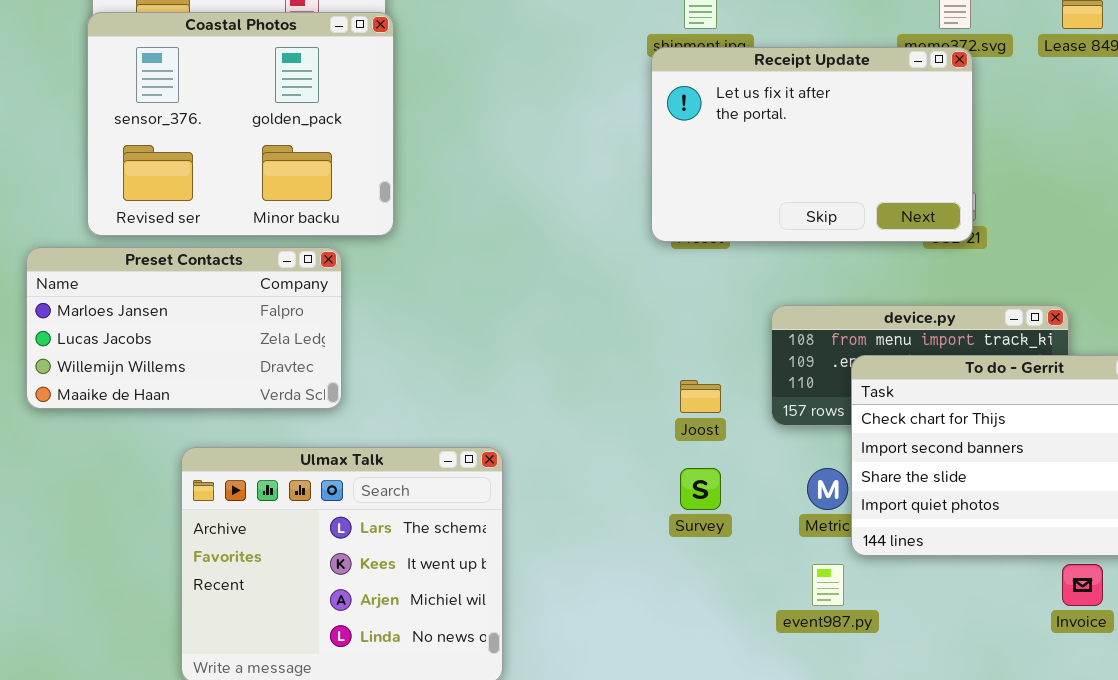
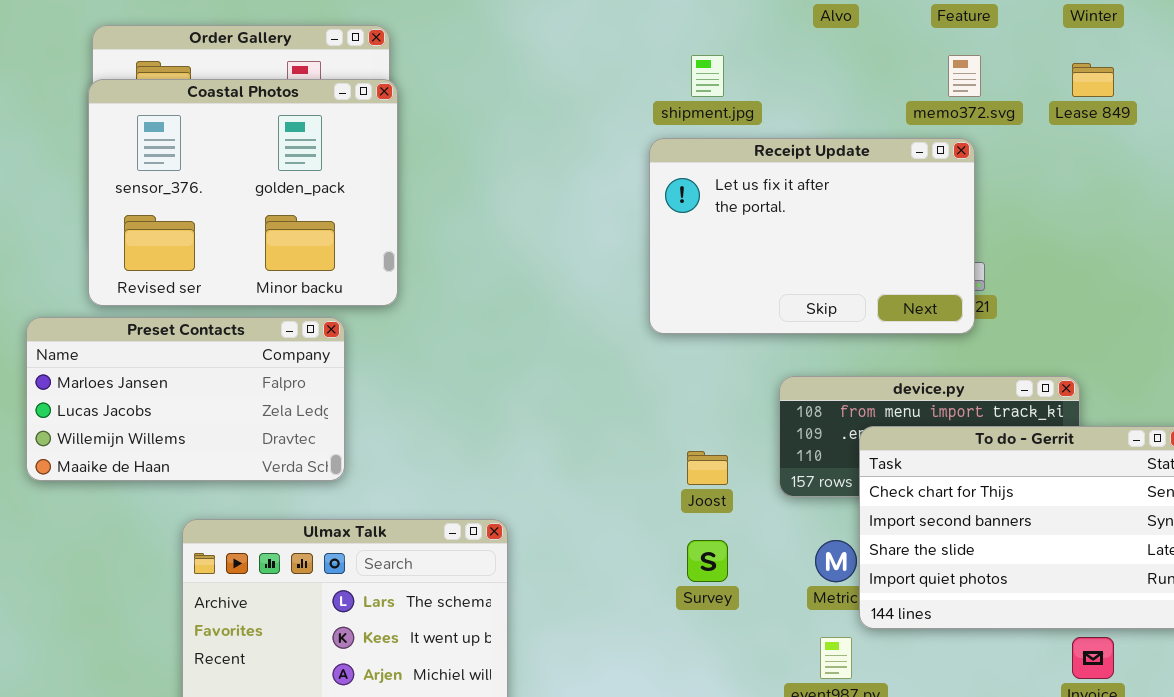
Receipt Update: [651,47,973,242] -> [649,138,975,334], moved

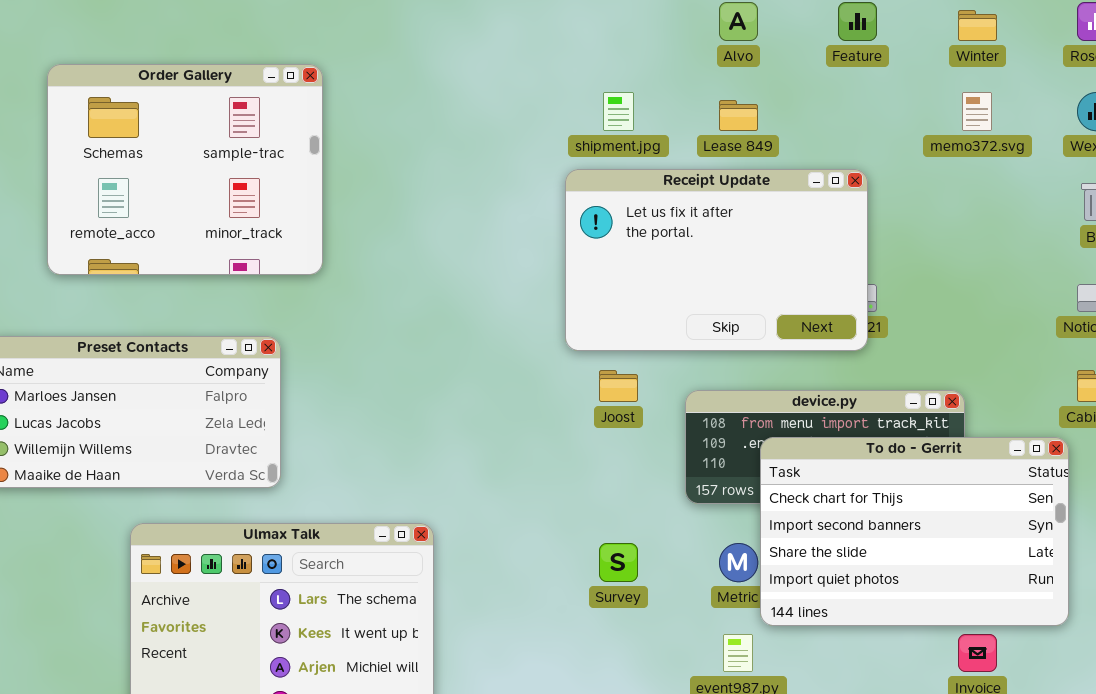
memo372.svg: [948,55,981,97] -> [962,92,992,131], moved
Lease 849: [1072,63,1114,97] -> [719,100,758,131], moved
Coastal Photos: [88,79,398,306] -> none, closed
Joost: [687,451,728,485] -> [599,370,638,402], moved

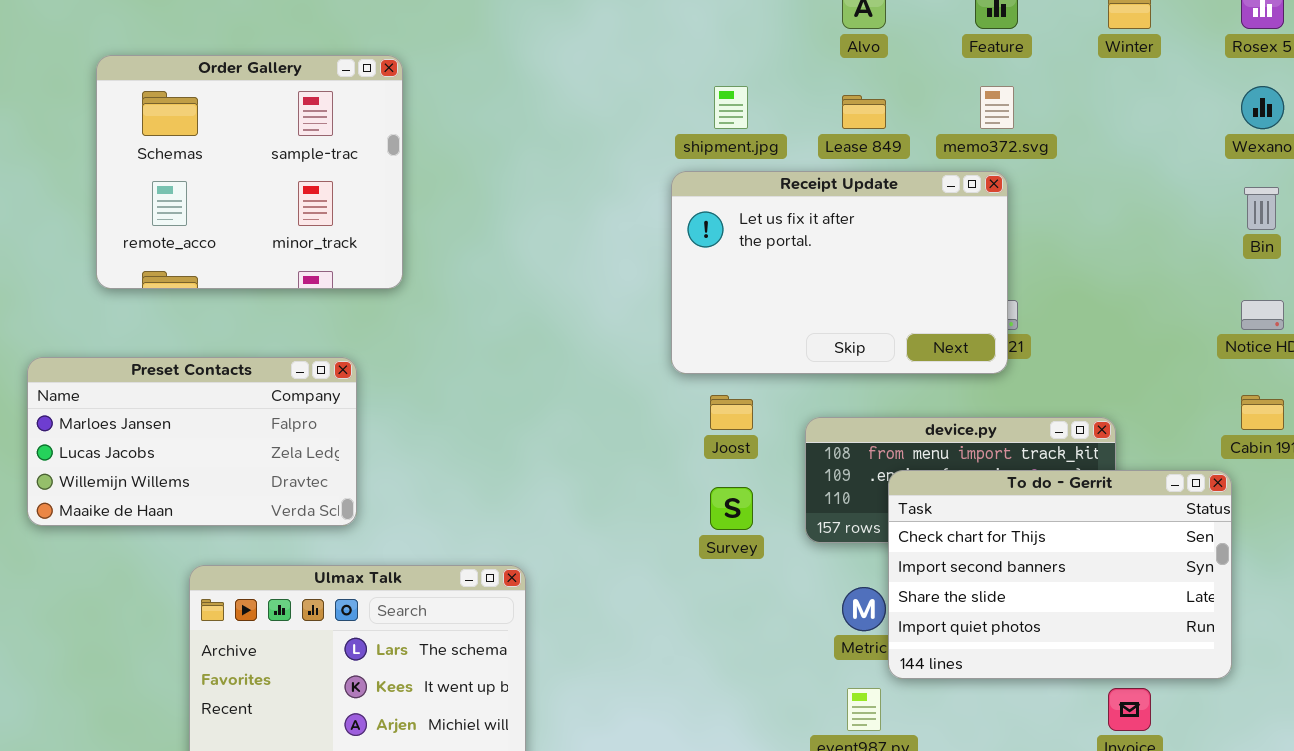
memo372.svg: [962,92,992,131] -> [980,86,1014,129], moved
Survey: [599,543,638,582] -> [710,487,753,530], moved

